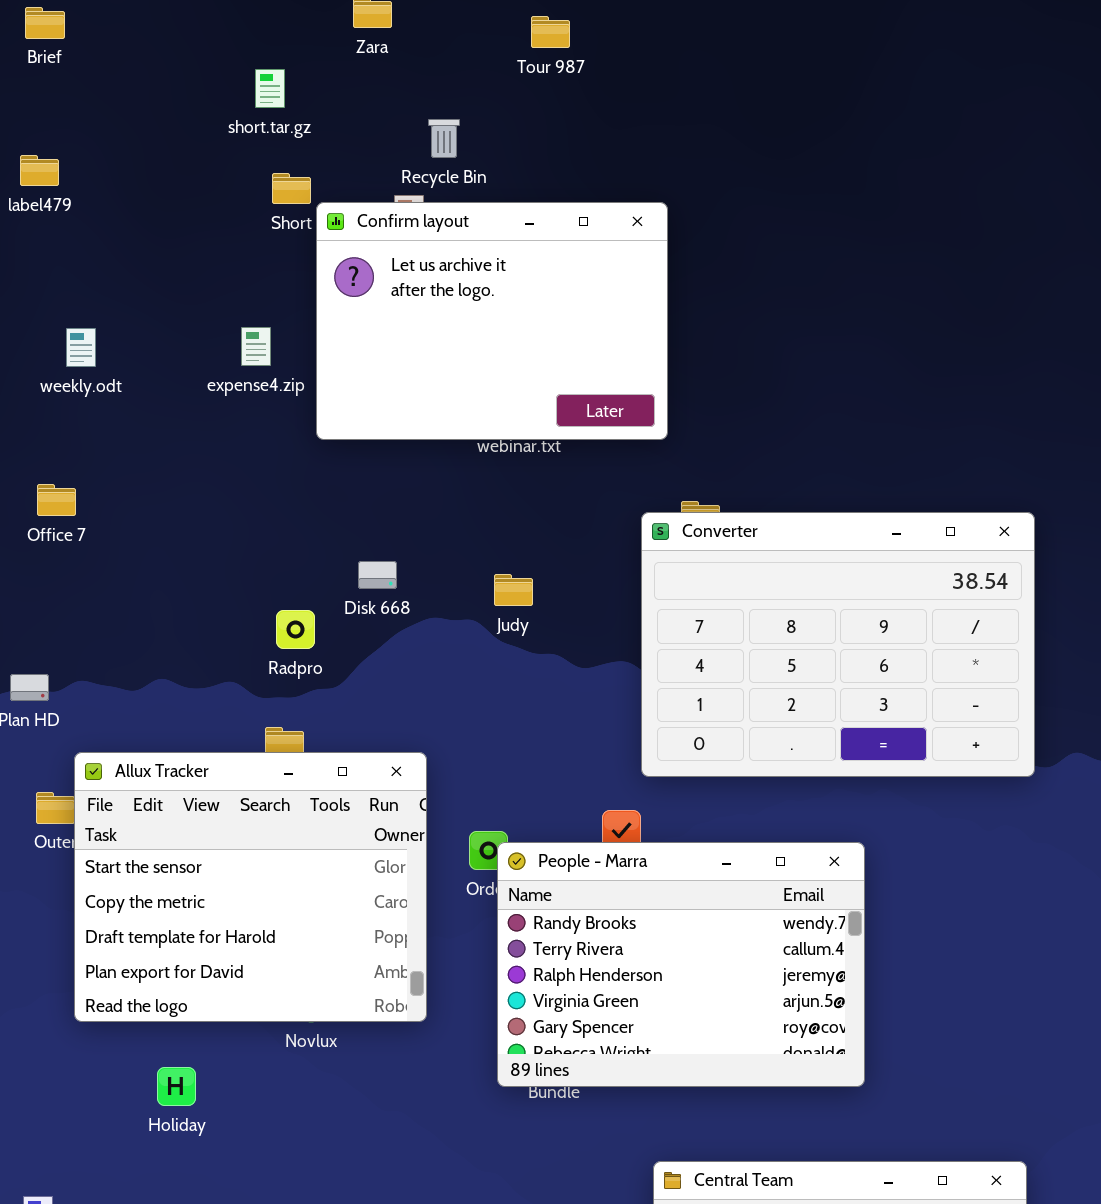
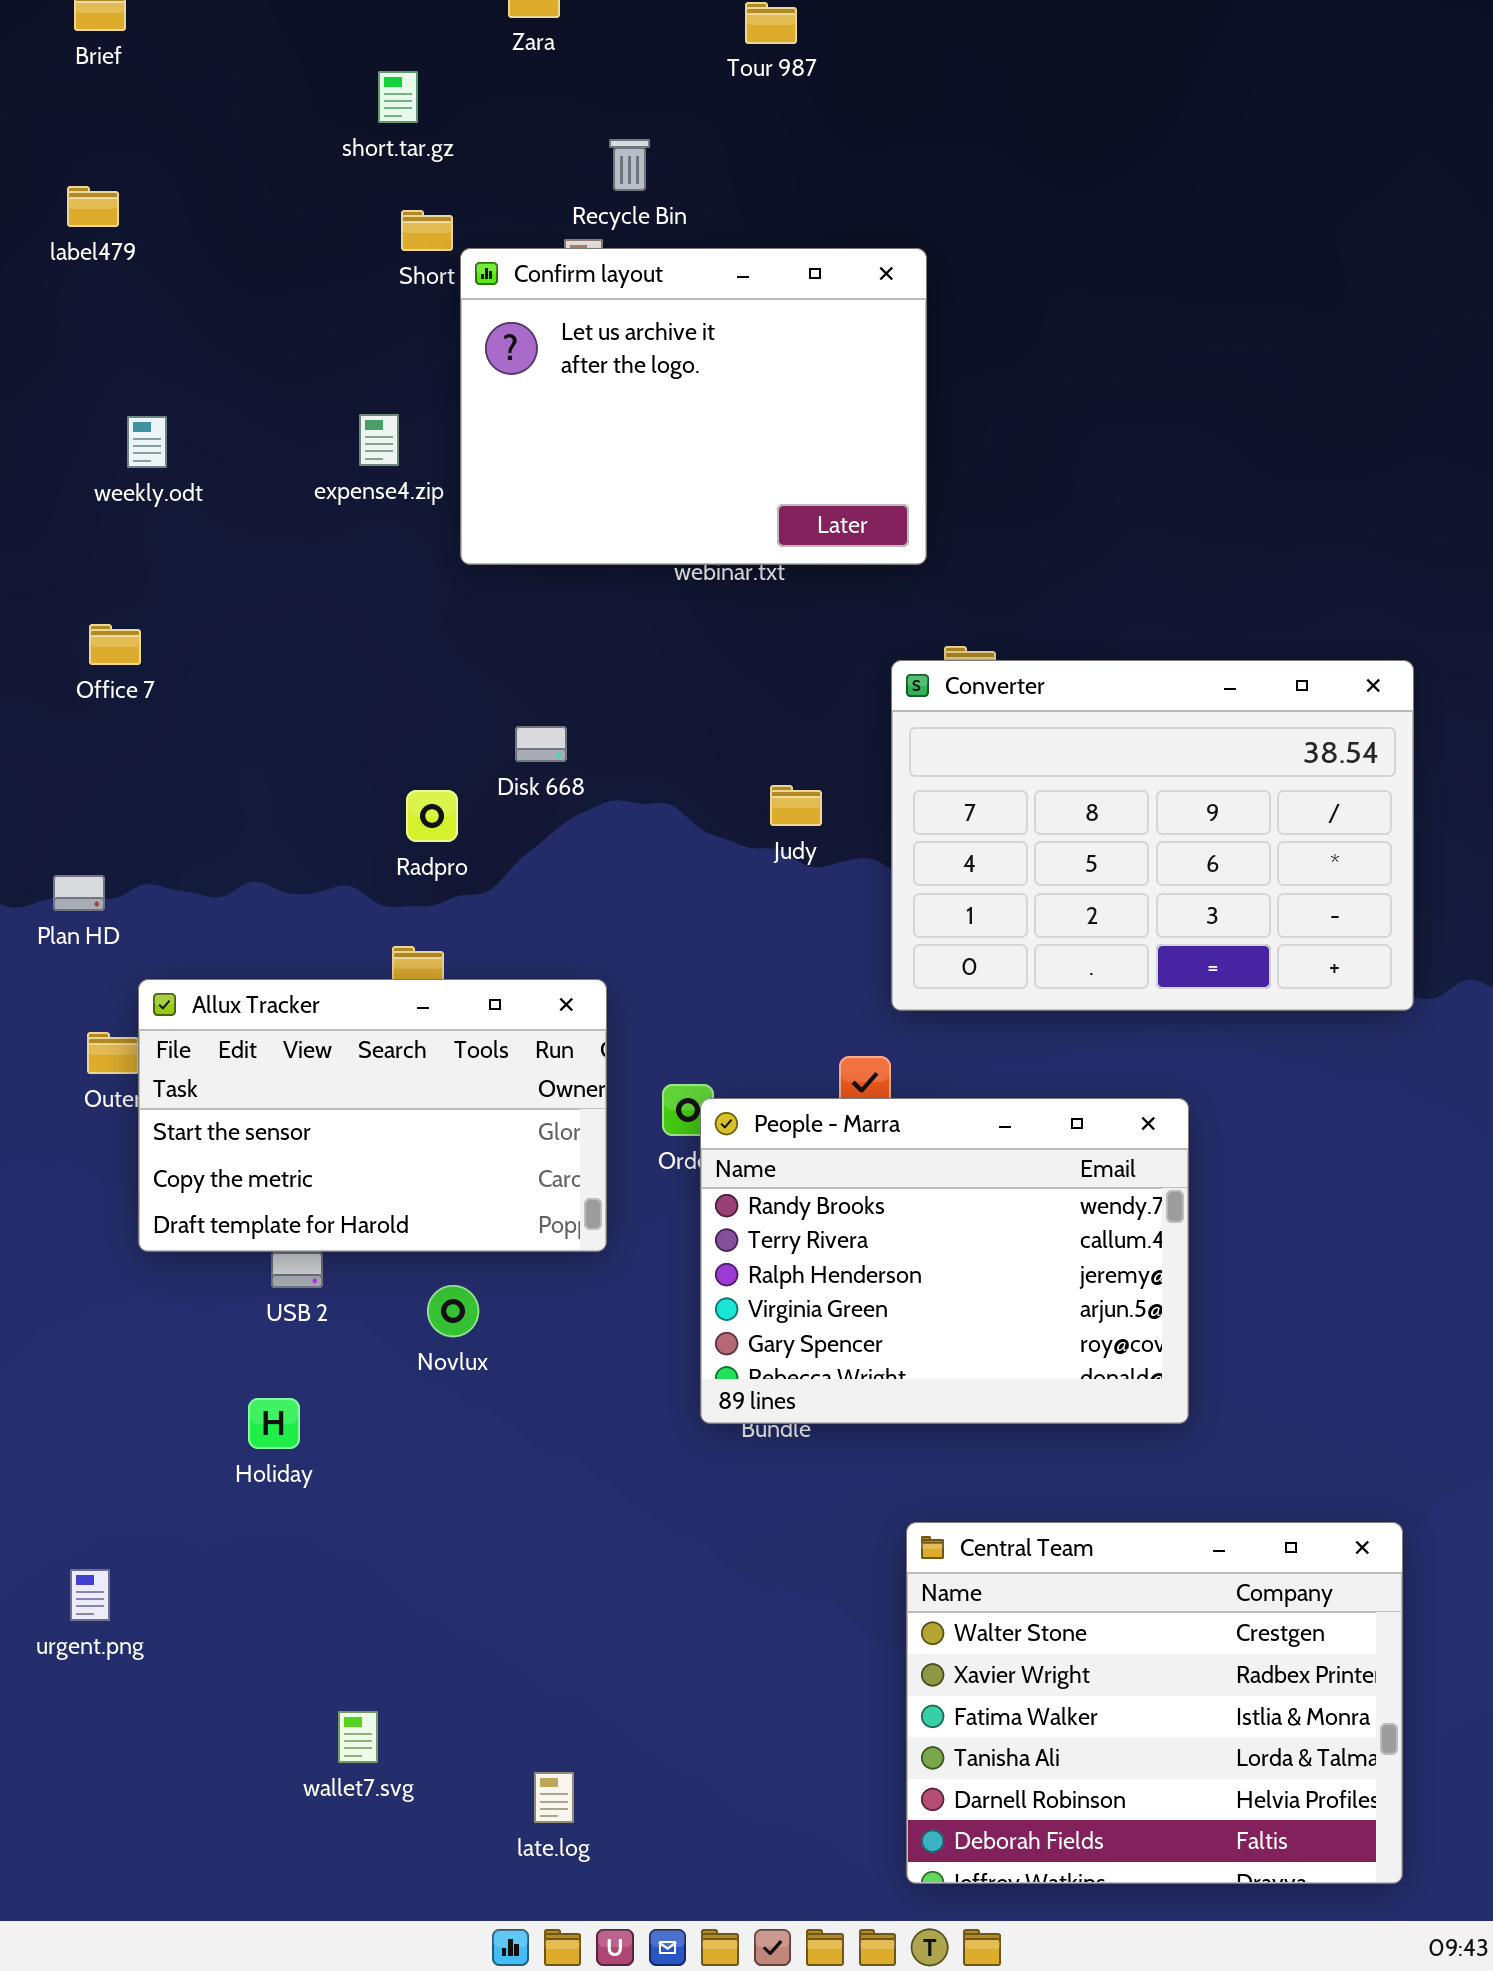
Judy: [494,574,533,606] -> [770,785,822,826], moved
Allux Tracker: [74,752,427,1022] -> [138,979,607,1252], resized

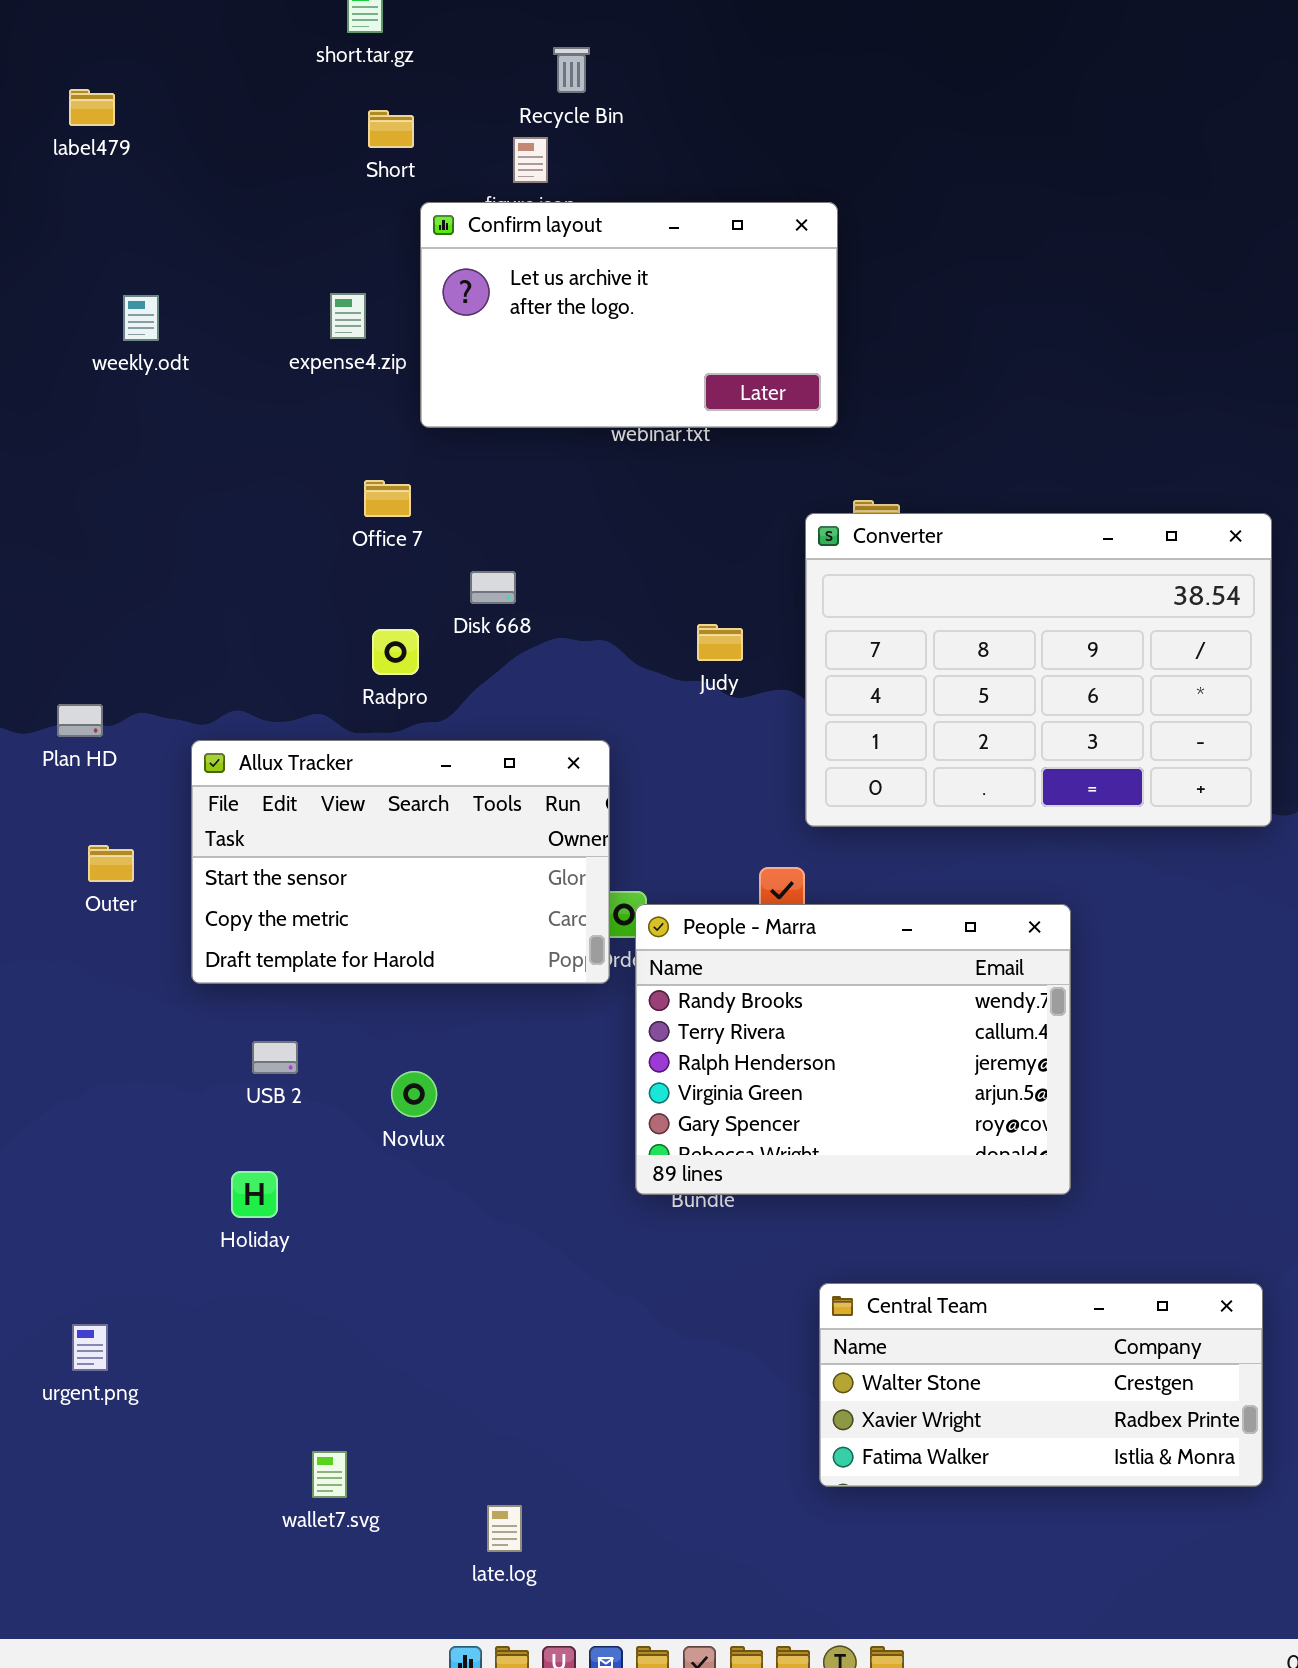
Confirm layout: [460,248,927,565] -> [420,202,838,428], resized
Office 7: [89,624,141,665] -> [364,480,411,517], moved
Allux Tracker: [138,979,607,1252] -> [191,740,610,984], moved
Central Team: [906,1522,1403,1884] -> [819,1283,1263,1487], resized

